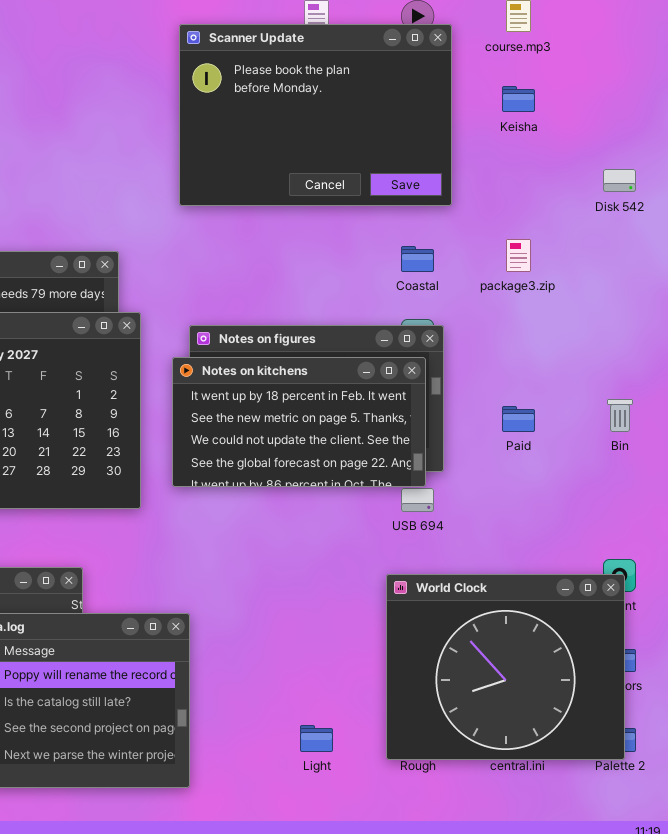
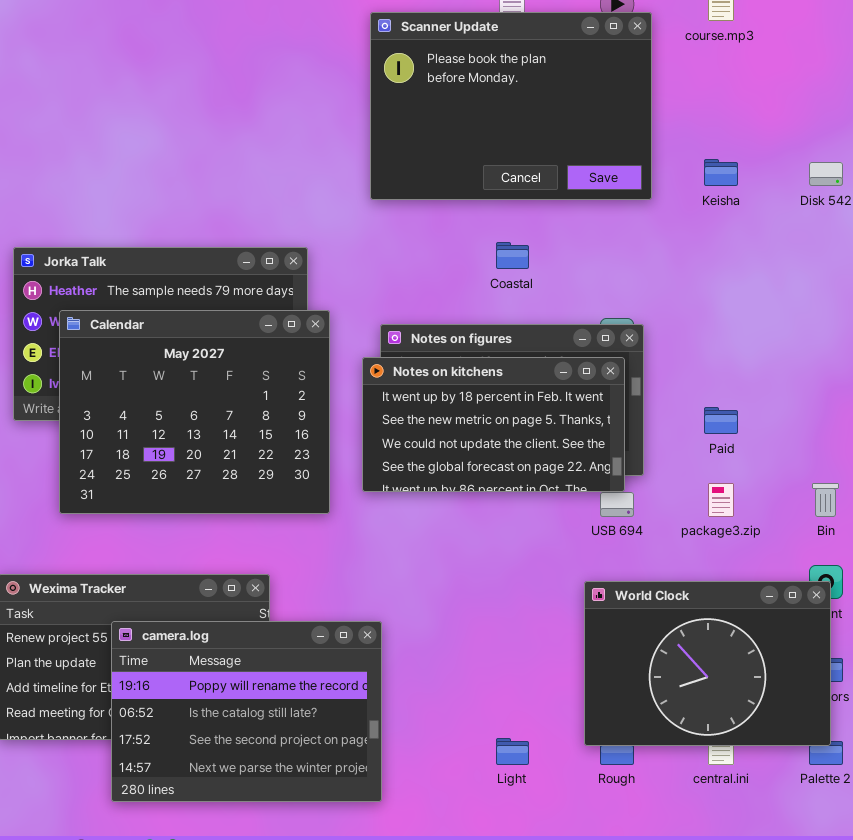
Keisha: [502,86,535,112] -> [704,159,738,186], moved
package3.zip: [506,239,531,272] -> [708,483,734,517], moved
Coastal: [401,246,434,272] -> [496,242,529,269], moved
Bin: [607,399,633,432] -> [812,483,839,517], moved
World Clock: [386,574,625,760] -> [584,581,831,746], resized

